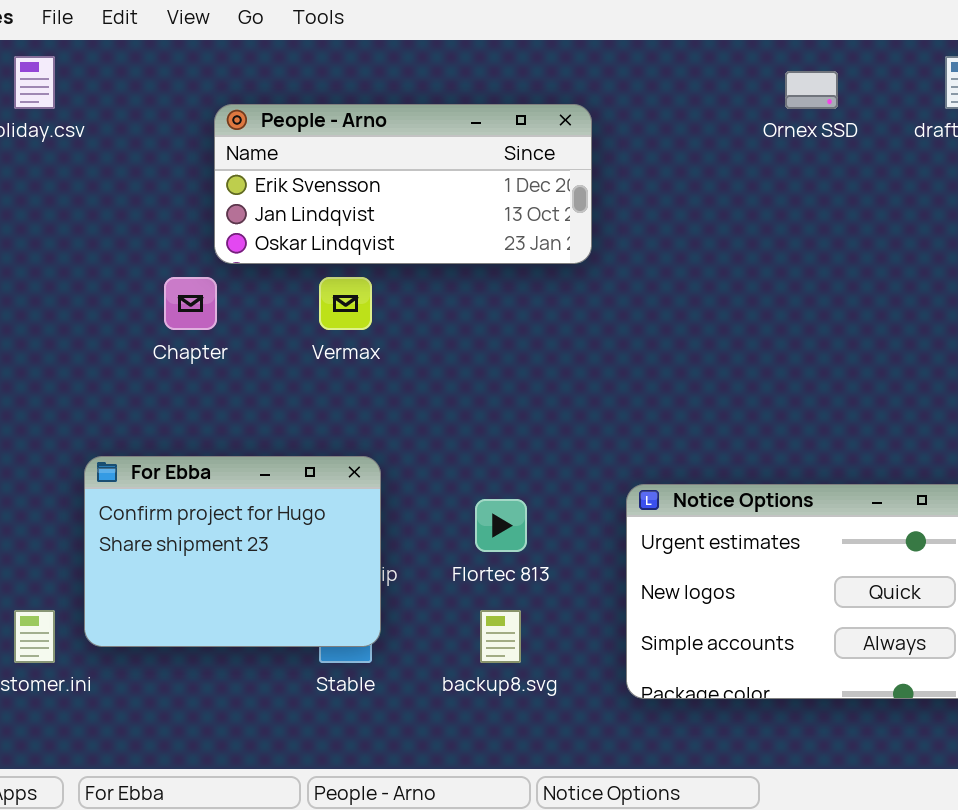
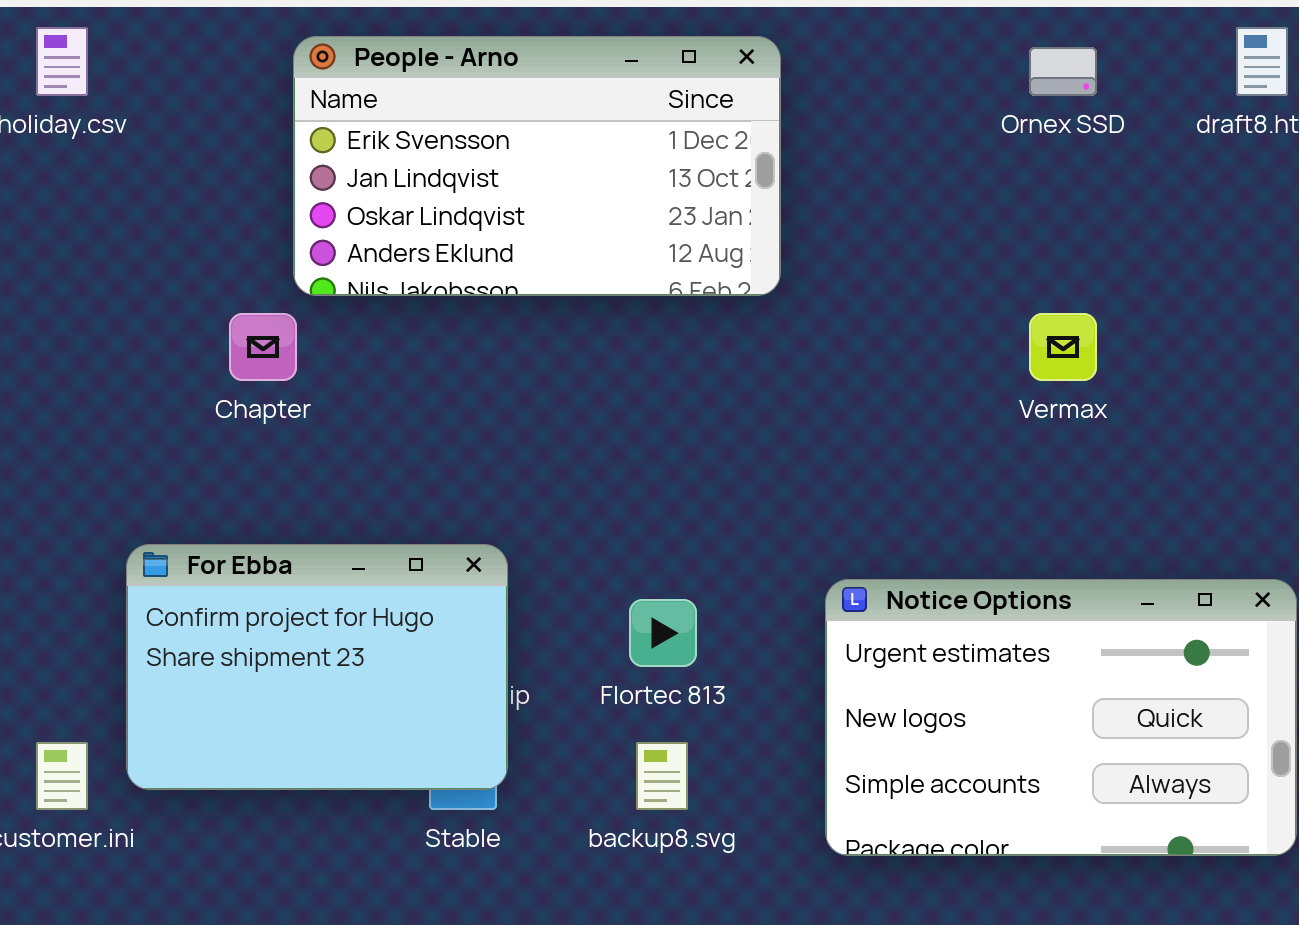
People - Arno: [214,104,592,264] -> [293,36,781,296], resized
Vermax: [319,277,372,330] -> [1029,313,1097,381], moved

